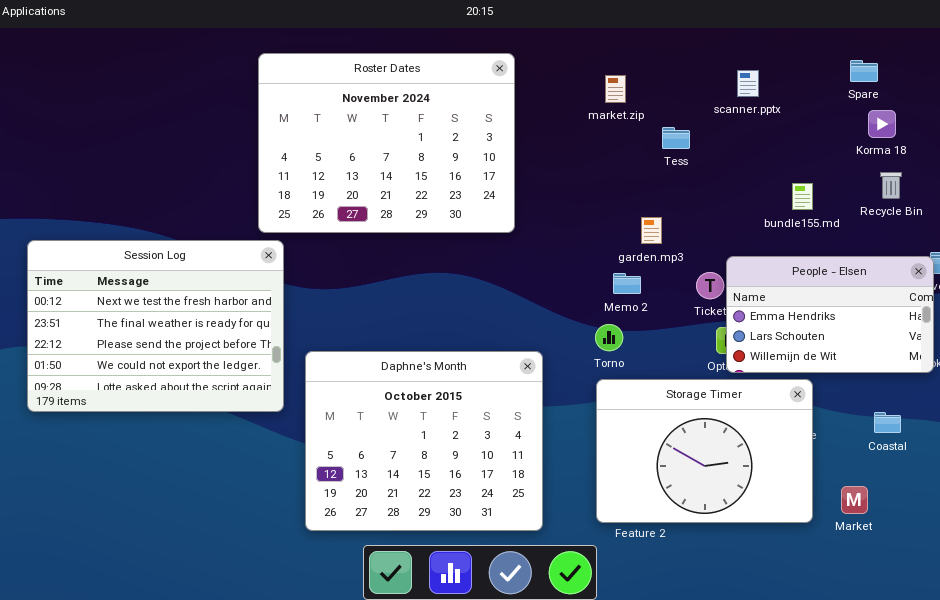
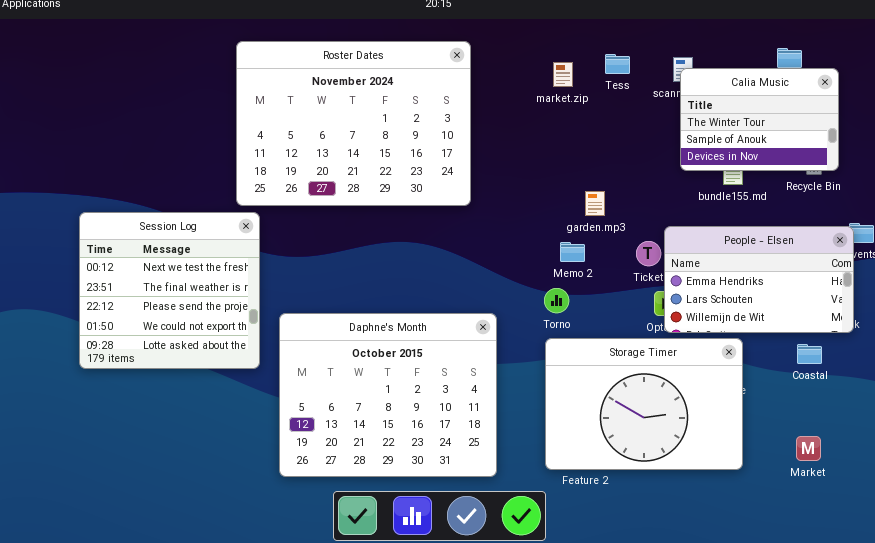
Calia Music: none -> [680,68,839,171], opened
Tess: [662,127,690,149] -> [605,54,630,74], moved
Session Log: [27,240,284,412] -> [79,212,260,369], resized
Coastal: [874,412,901,433] -> [797,344,822,364], moved
Market: [841,486,868,514] -> [796,436,821,461], moved

